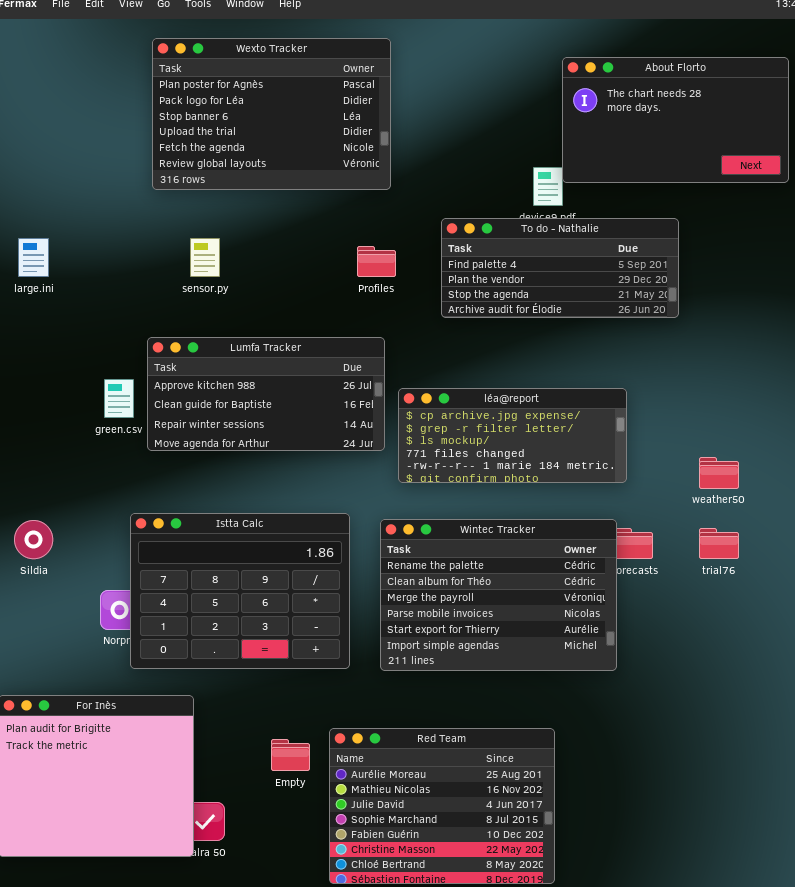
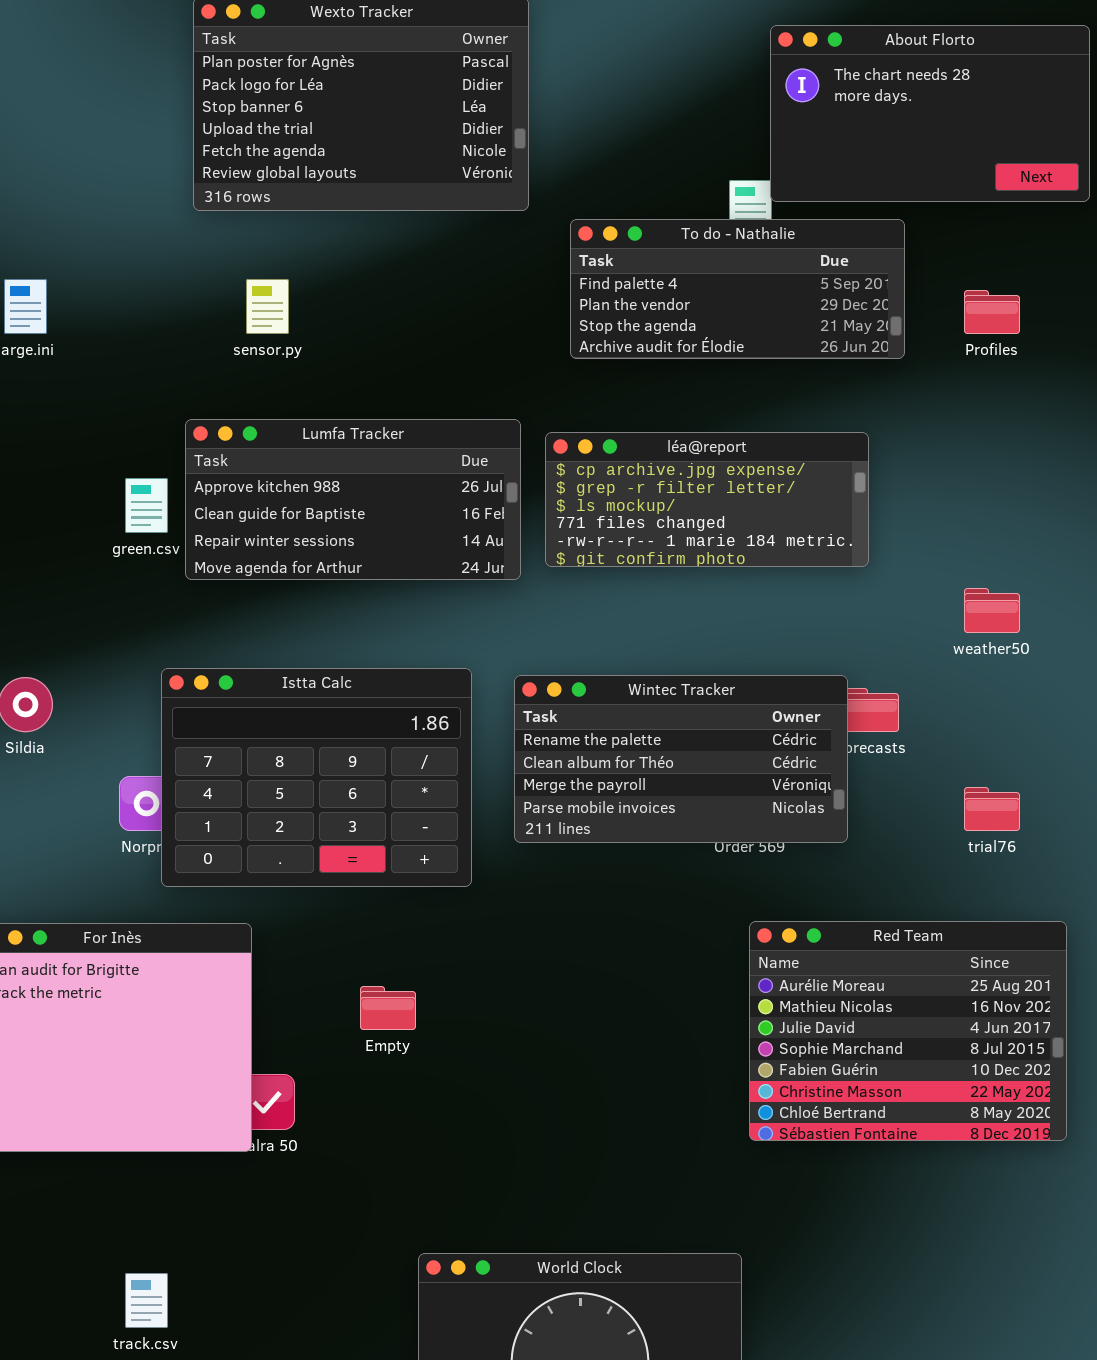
To do - Nathalie: [441,218,679,318] -> [570,219,905,359], moved
Profiles: [357,246,396,277] -> [964,290,1020,334], moved
léa@report: [398,388,627,483] -> [545,432,869,567], moved
Wintec Tracker: [380,519,617,671] -> [514,675,848,843], resized
trial76: [699,528,739,559] -> [964,787,1020,831], moved
Red Team: [329,728,555,884] -> [749,921,1067,1141], moved

